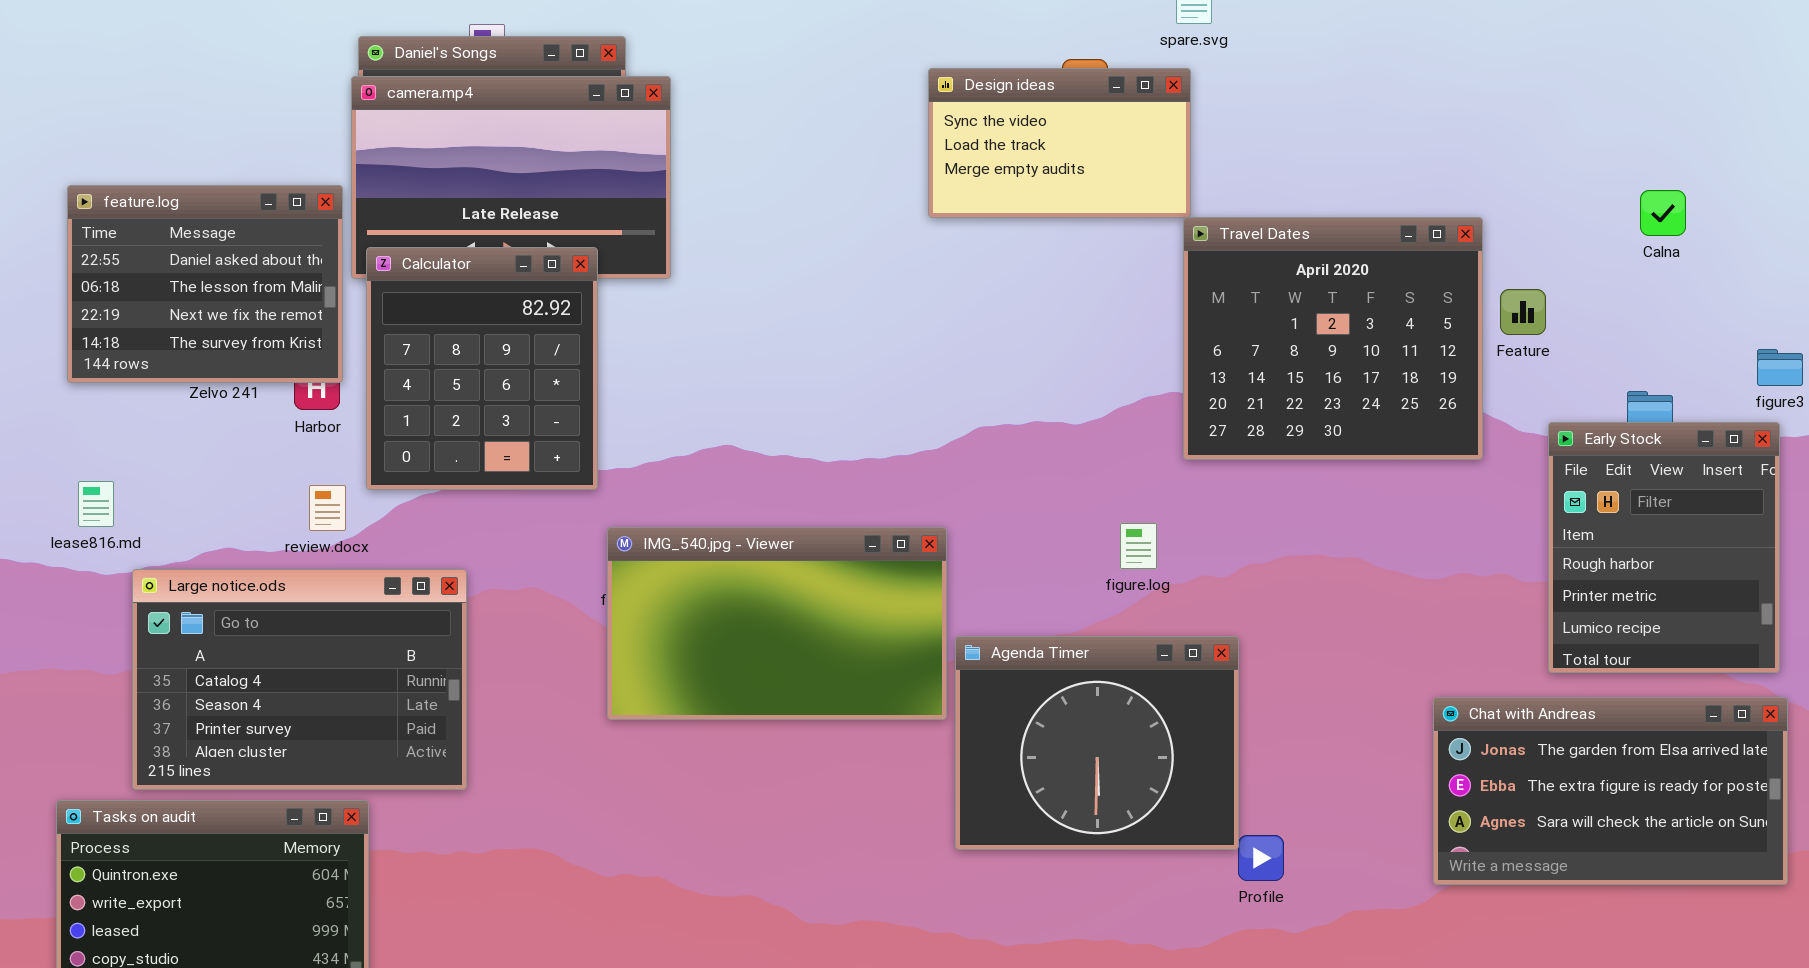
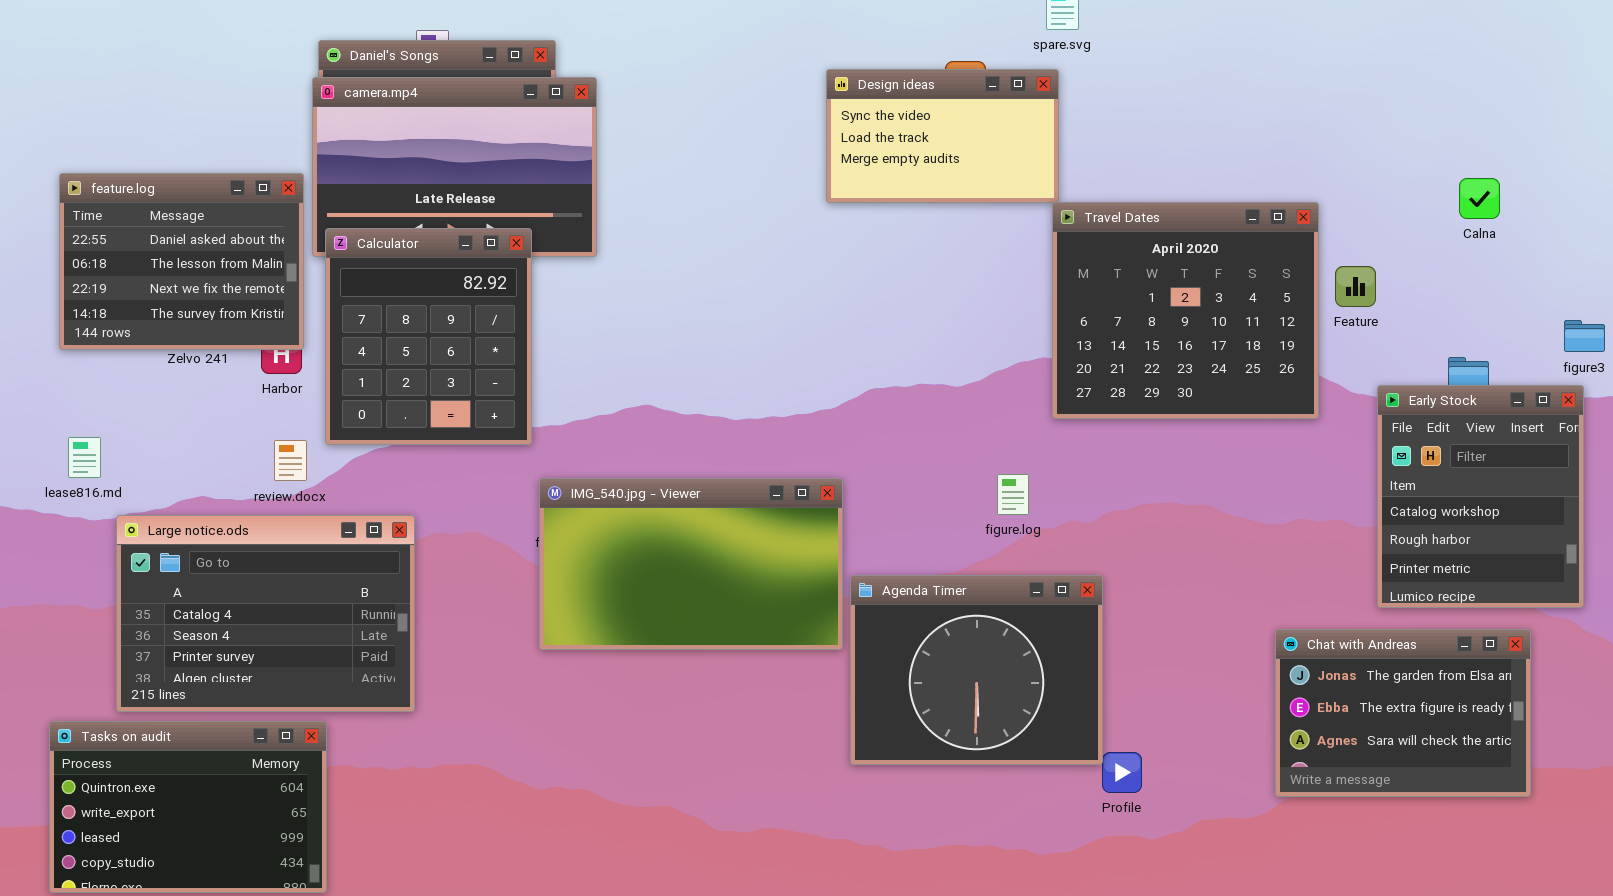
Early Stock: [1548,422,1780,673] -> [1377,385,1584,608], scrolled up 1 row
Chat with Andreas: [1433,697,1788,885] -> [1275,629,1531,797], resized

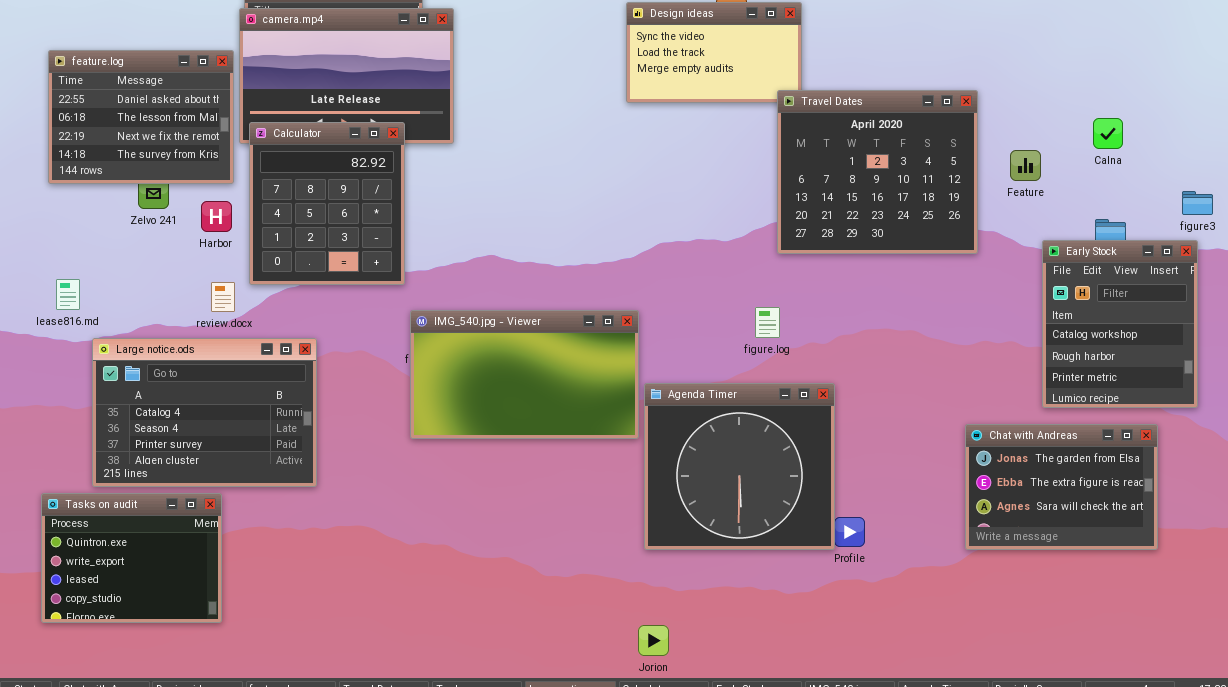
feature.log: [59,173,304,350] -> [48,50,234,184], moved
Calna: [1459,178,1500,219] -> [1093,118,1123,149], moved
Travel Dates: [1052,202,1319,419] -> [777,90,978,254], moved
Agenda Timer: [850,575,1103,765] -> [644,383,835,550], resized
Tasks on audit: [49,721,327,893] -> [41,493,222,623], resized

